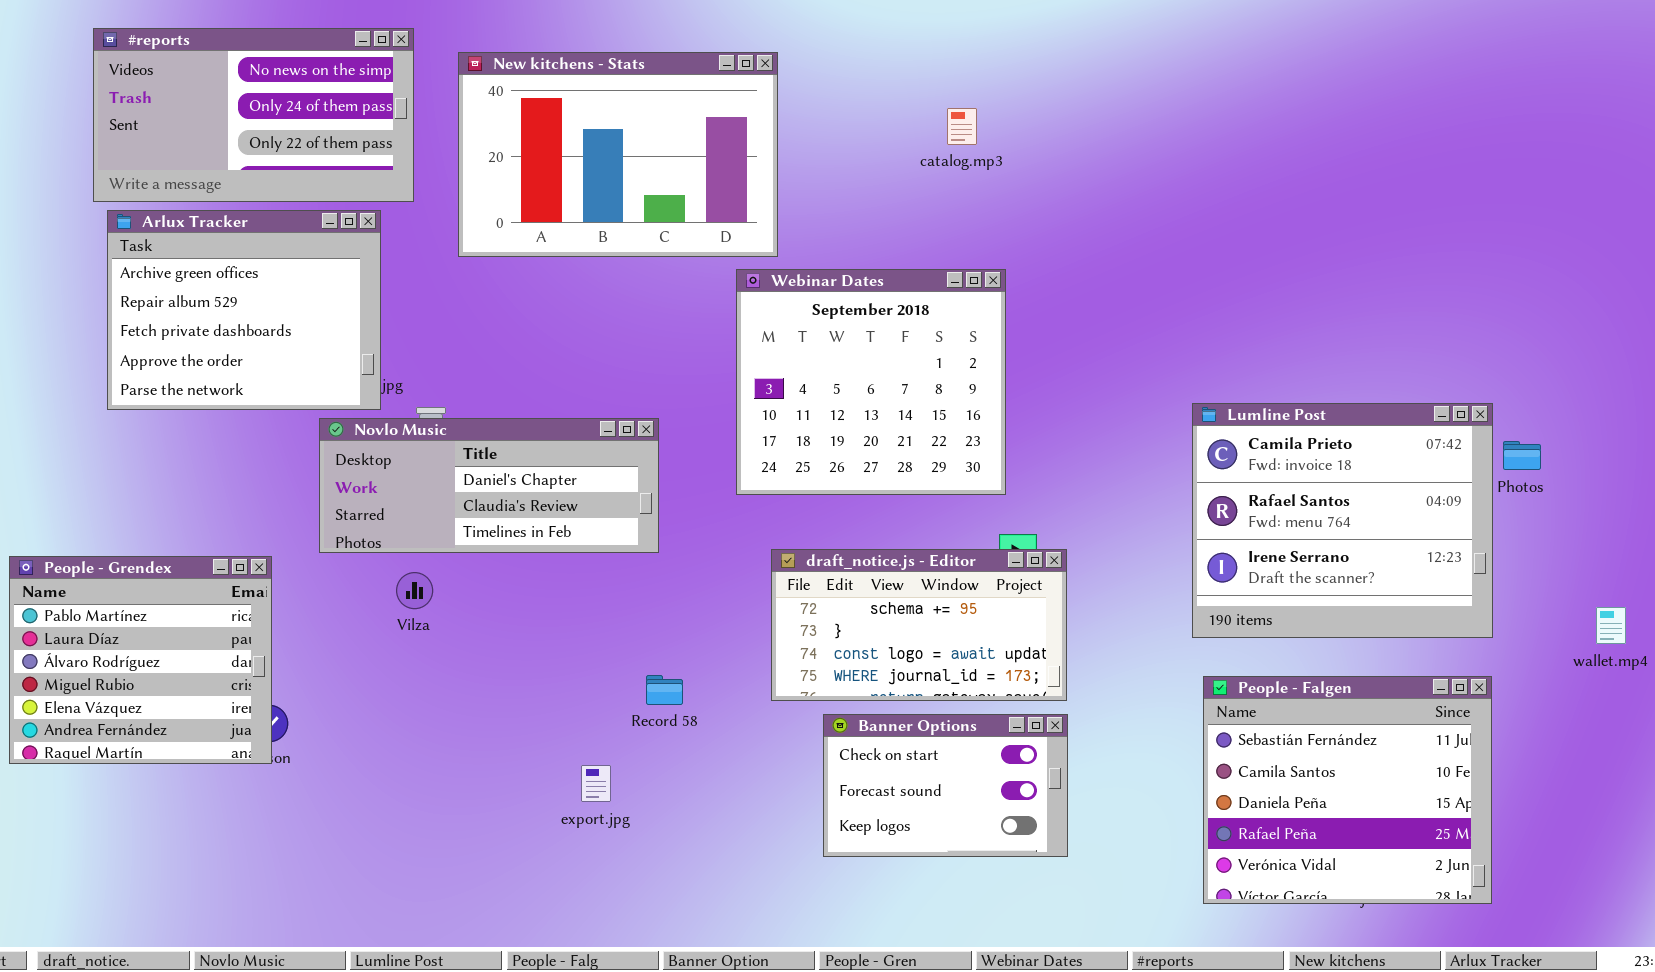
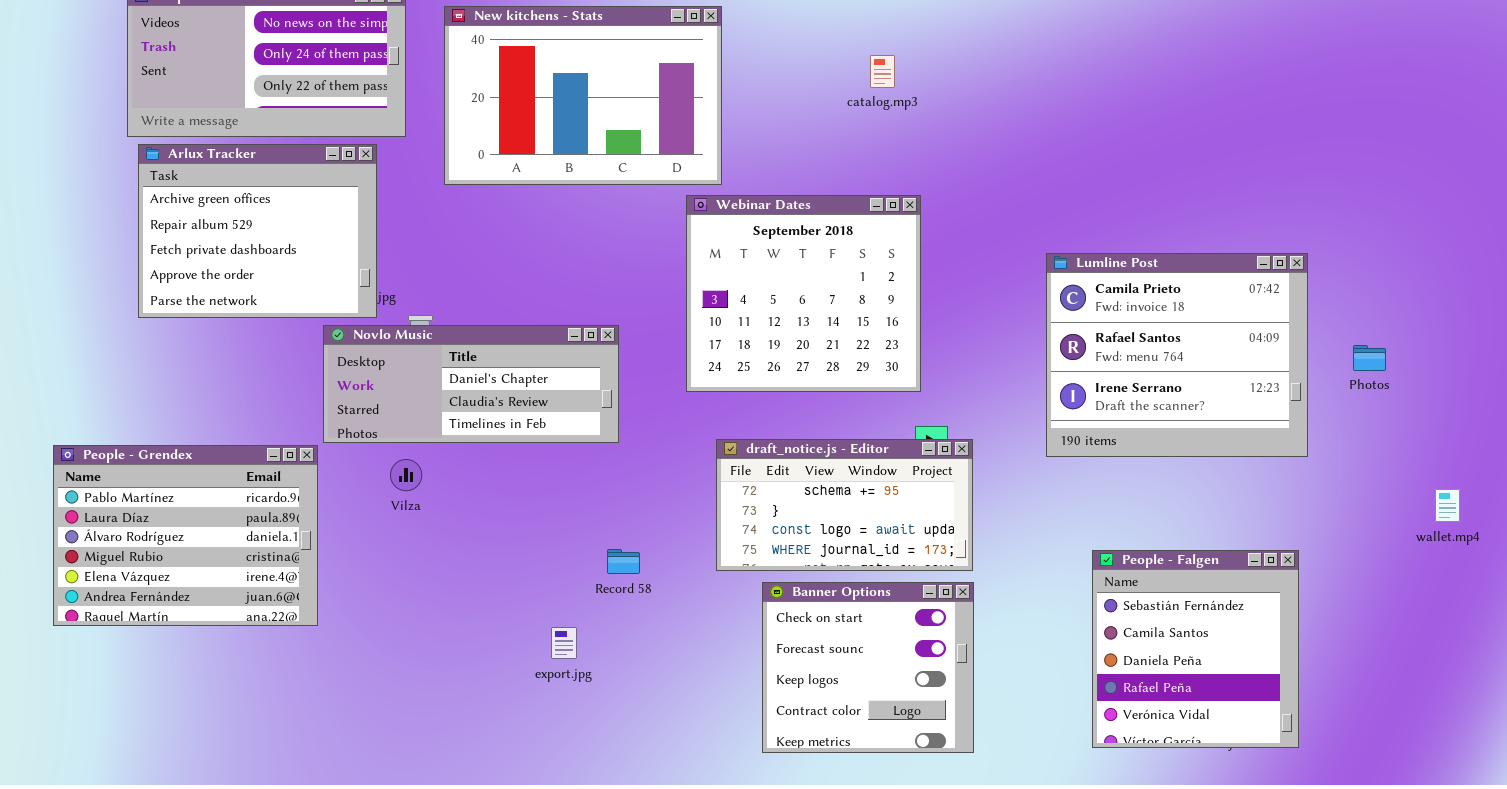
Lumline Post: [1192,403,1493,638] -> [1046,253,1308,457], moved
People - Grendex: [9,556,272,764] -> [53,445,318,626], resized
People - Falgen: [1203,676,1492,904] -> [1092,550,1299,748], resized
Banner Options: [823,714,1068,857] -> [762,582,974,753], resized

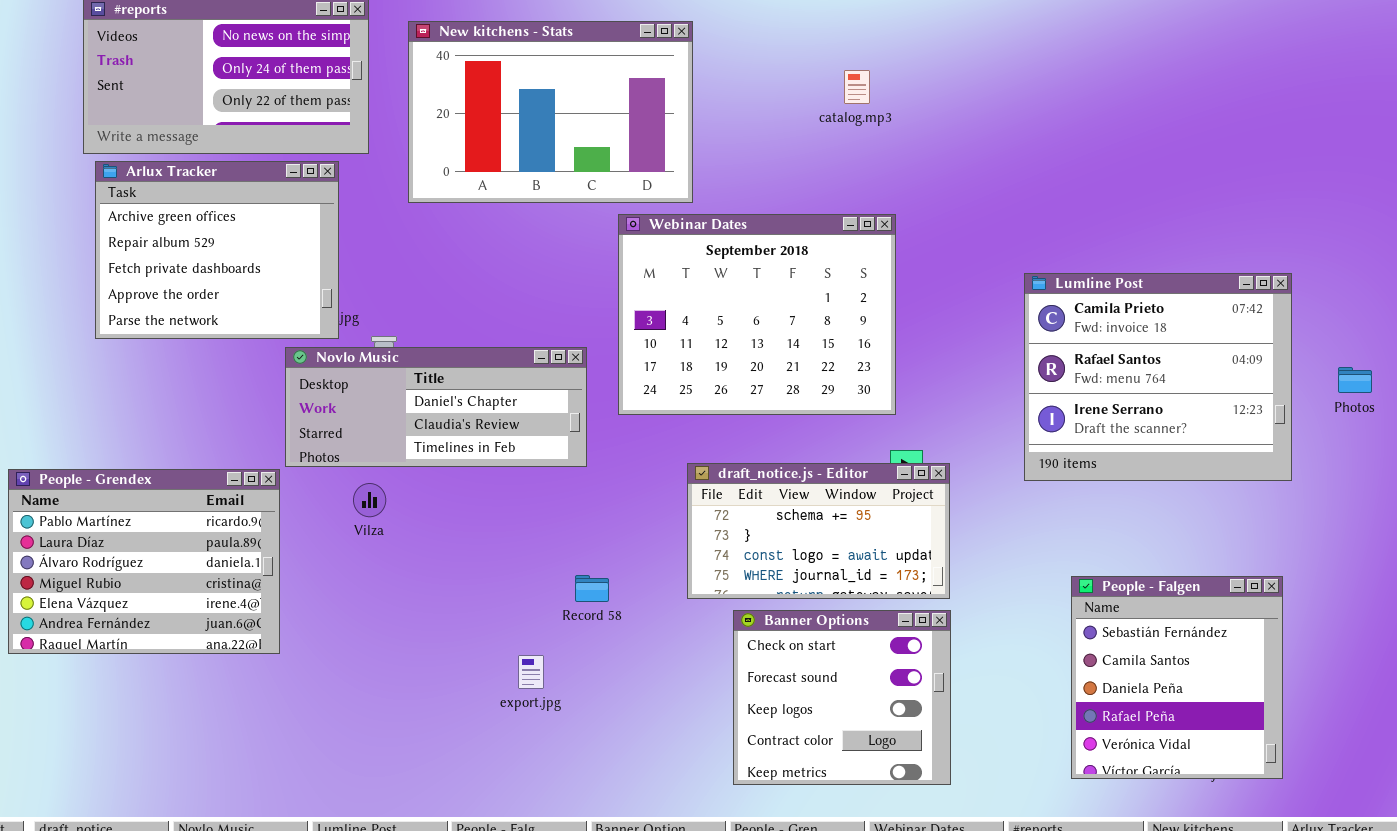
Webinar Dates: [686,195,921,392] -> [618,214,896,415], resized

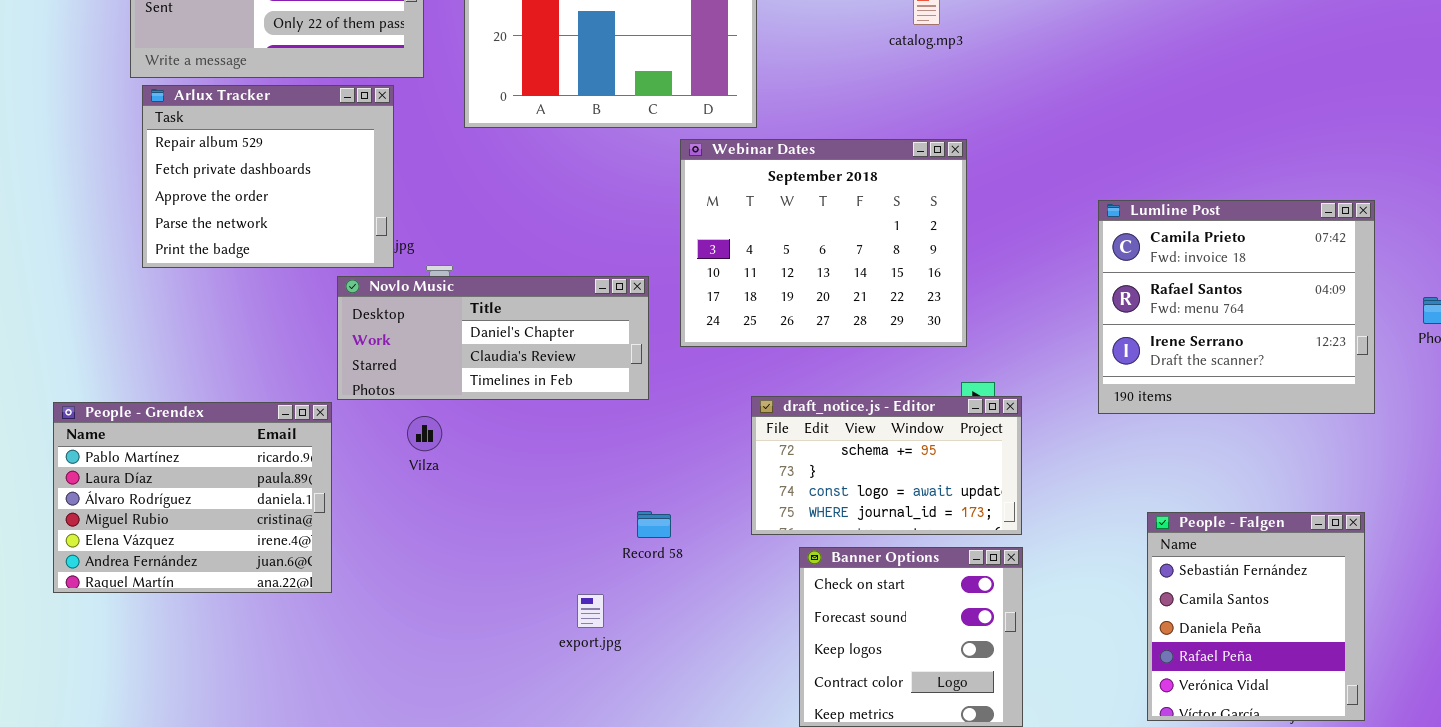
Arlux Tracker: [95,161,339,339] -> [142,85,394,268], scrolled down 1 row

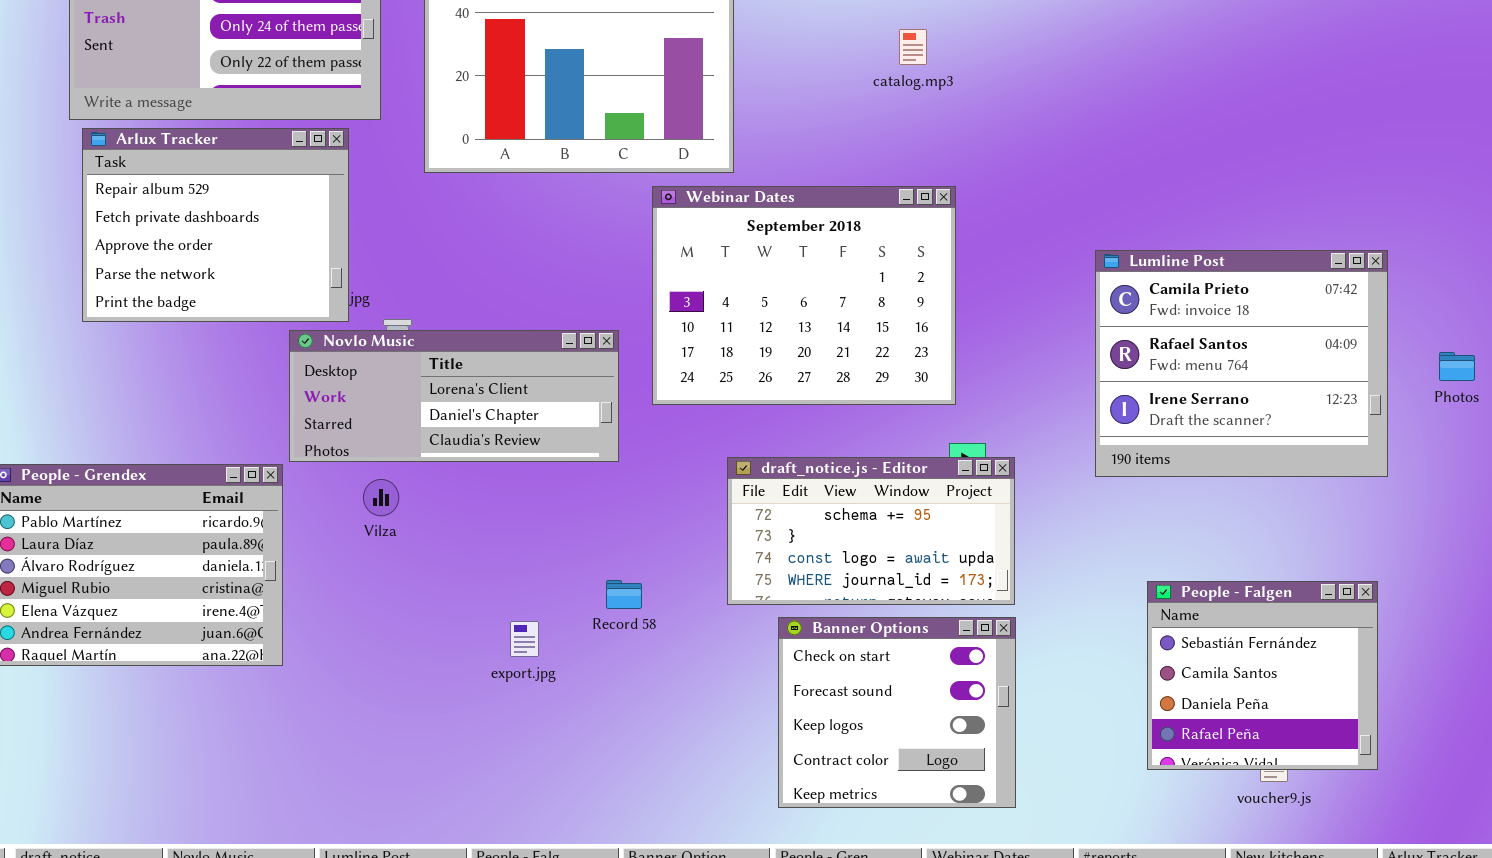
Novlo Music: [337,276,649,400] -> [289,330,619,462], scrolled up 1 row
People - Falgen: [1147,512,1365,721] -> [1147,581,1378,770], resized
export.jpg: [577,594,604,628] -> [510,621,539,657], moved

